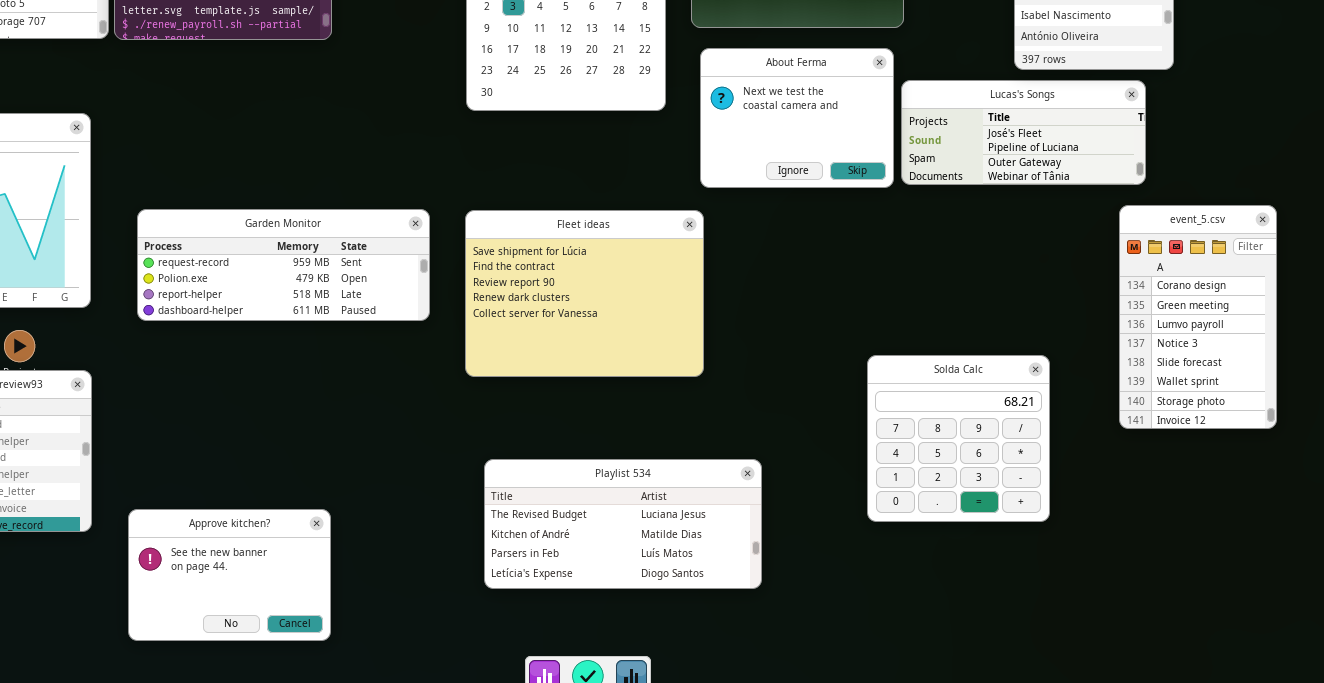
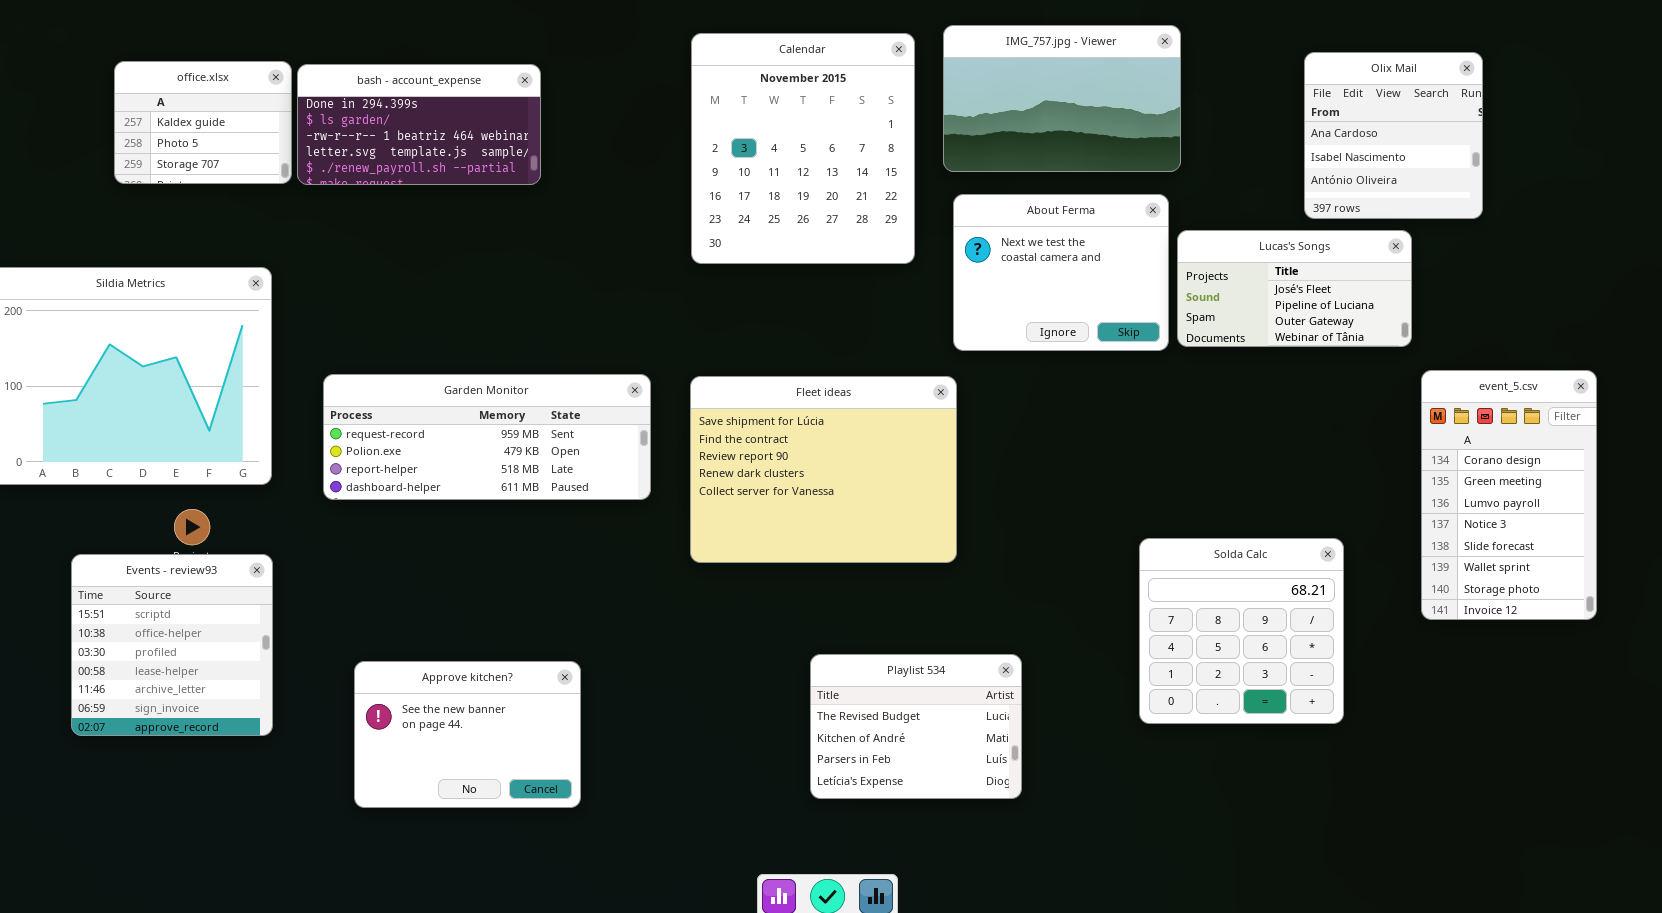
Lucas's Songs: [901,80,1146,185] -> [1177,230,1412,347], resized
Playlist 534: [484,459,762,589] -> [810,654,1022,799], resized
Approve kitchen?: [128,509,331,641] -> [354,661,581,808], moved

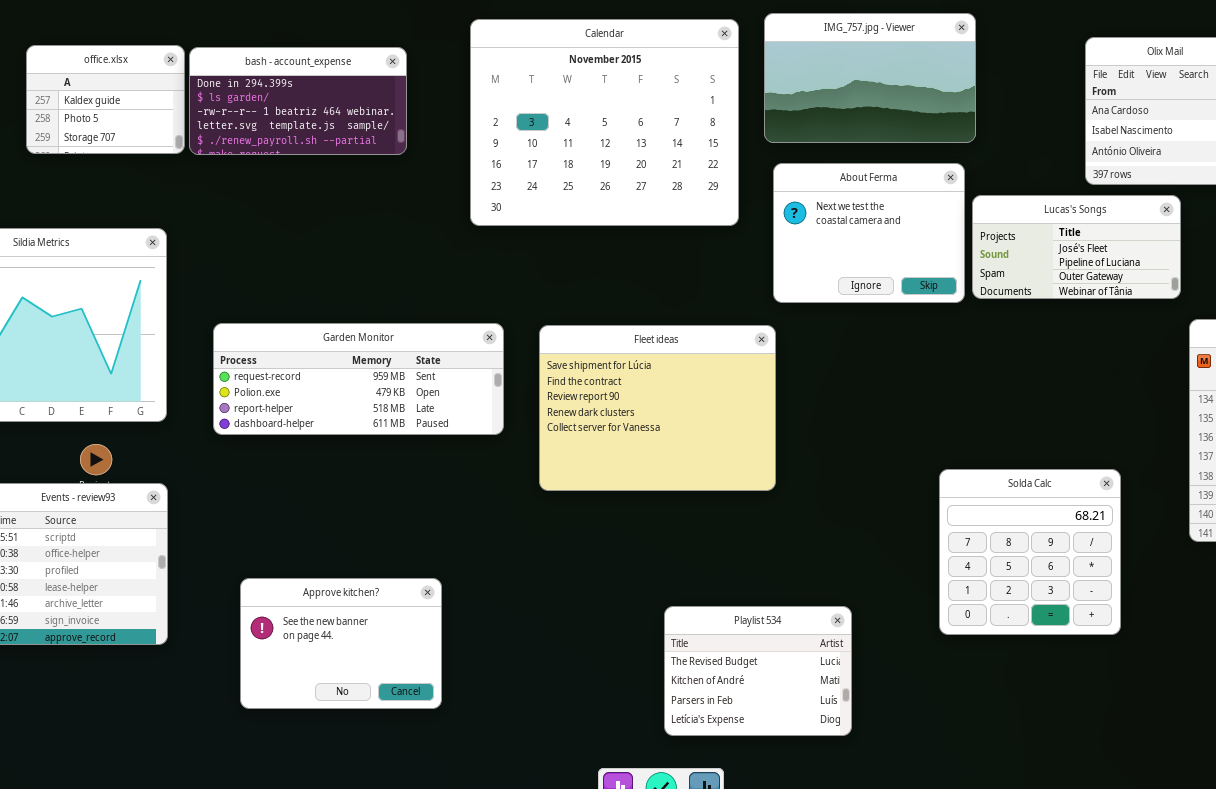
Calendar: [691,33,915,264] -> [470,19,739,226], resized
Playlist 534: [810,654,1022,799] -> [664,606,852,736], moved

